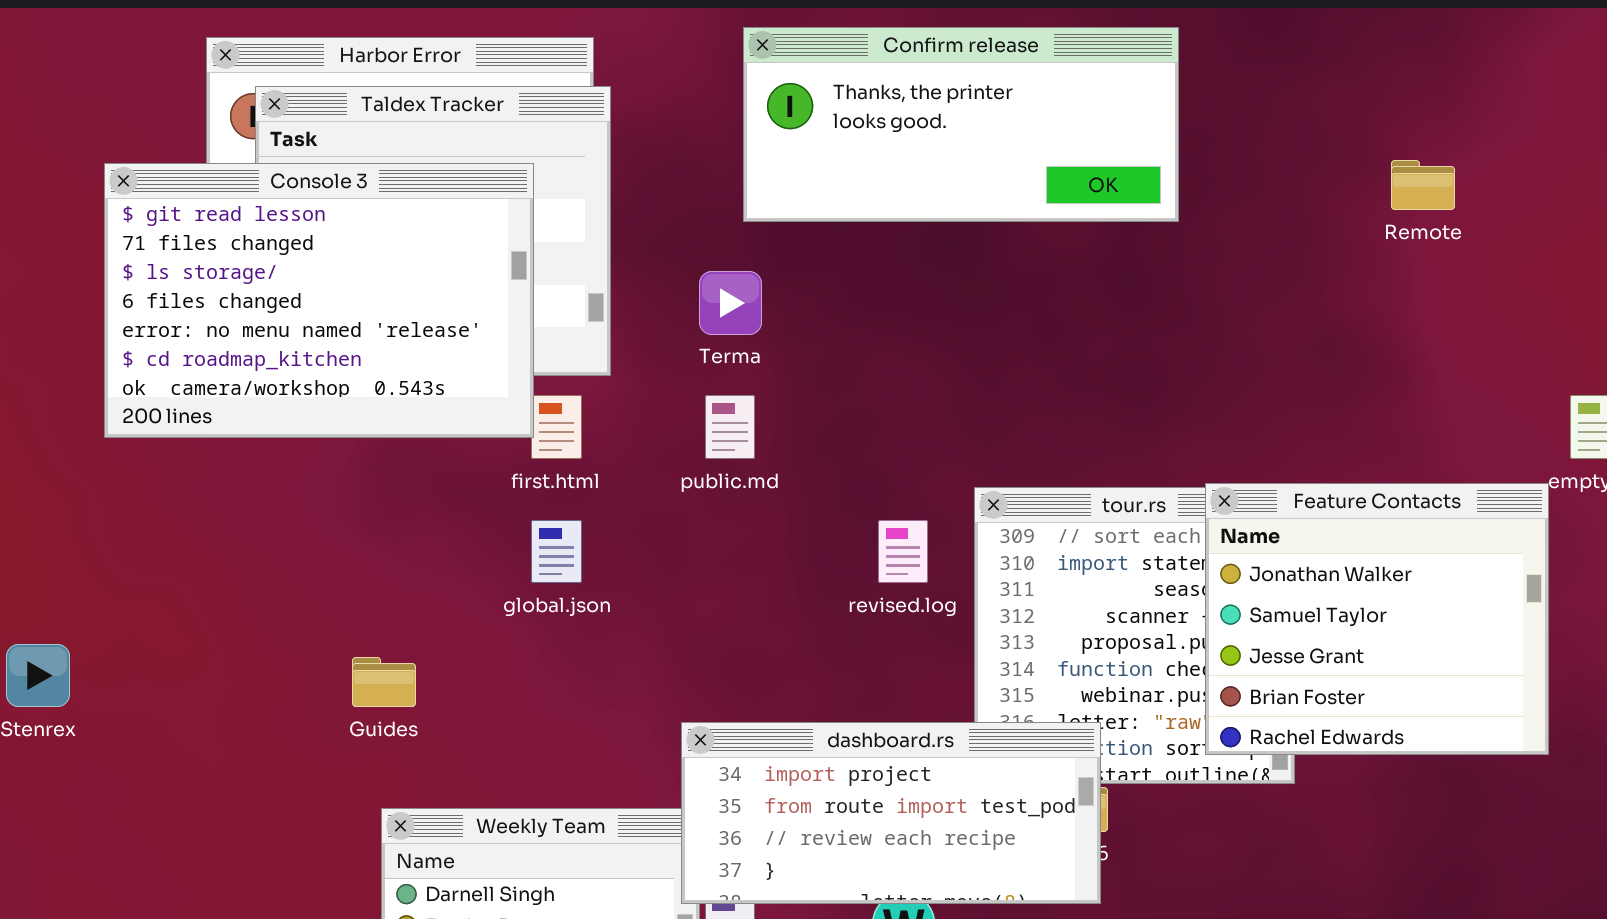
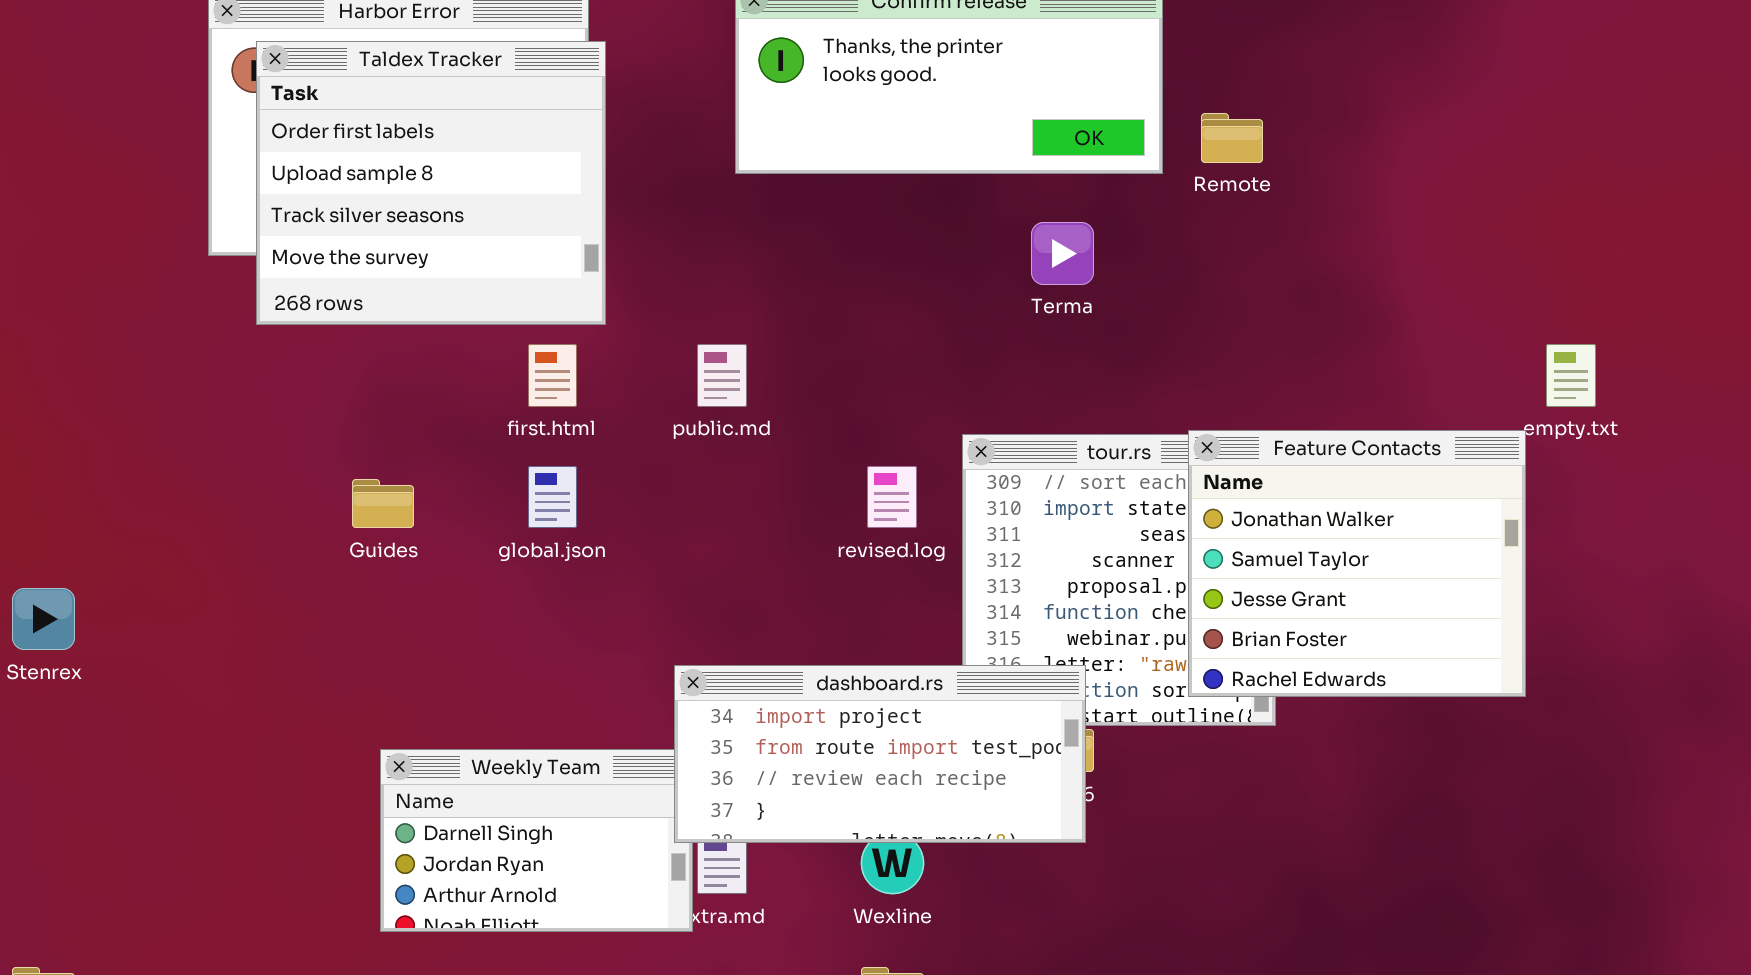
Remote: [1391,160,1455,210] -> [1201,113,1263,163], moved
Console 3: [104,163,534,438] -> none, closed
Terma: [699,271,762,335] -> [1031,222,1094,285], moved
Guides: [352,657,416,707] -> [352,479,414,528], moved

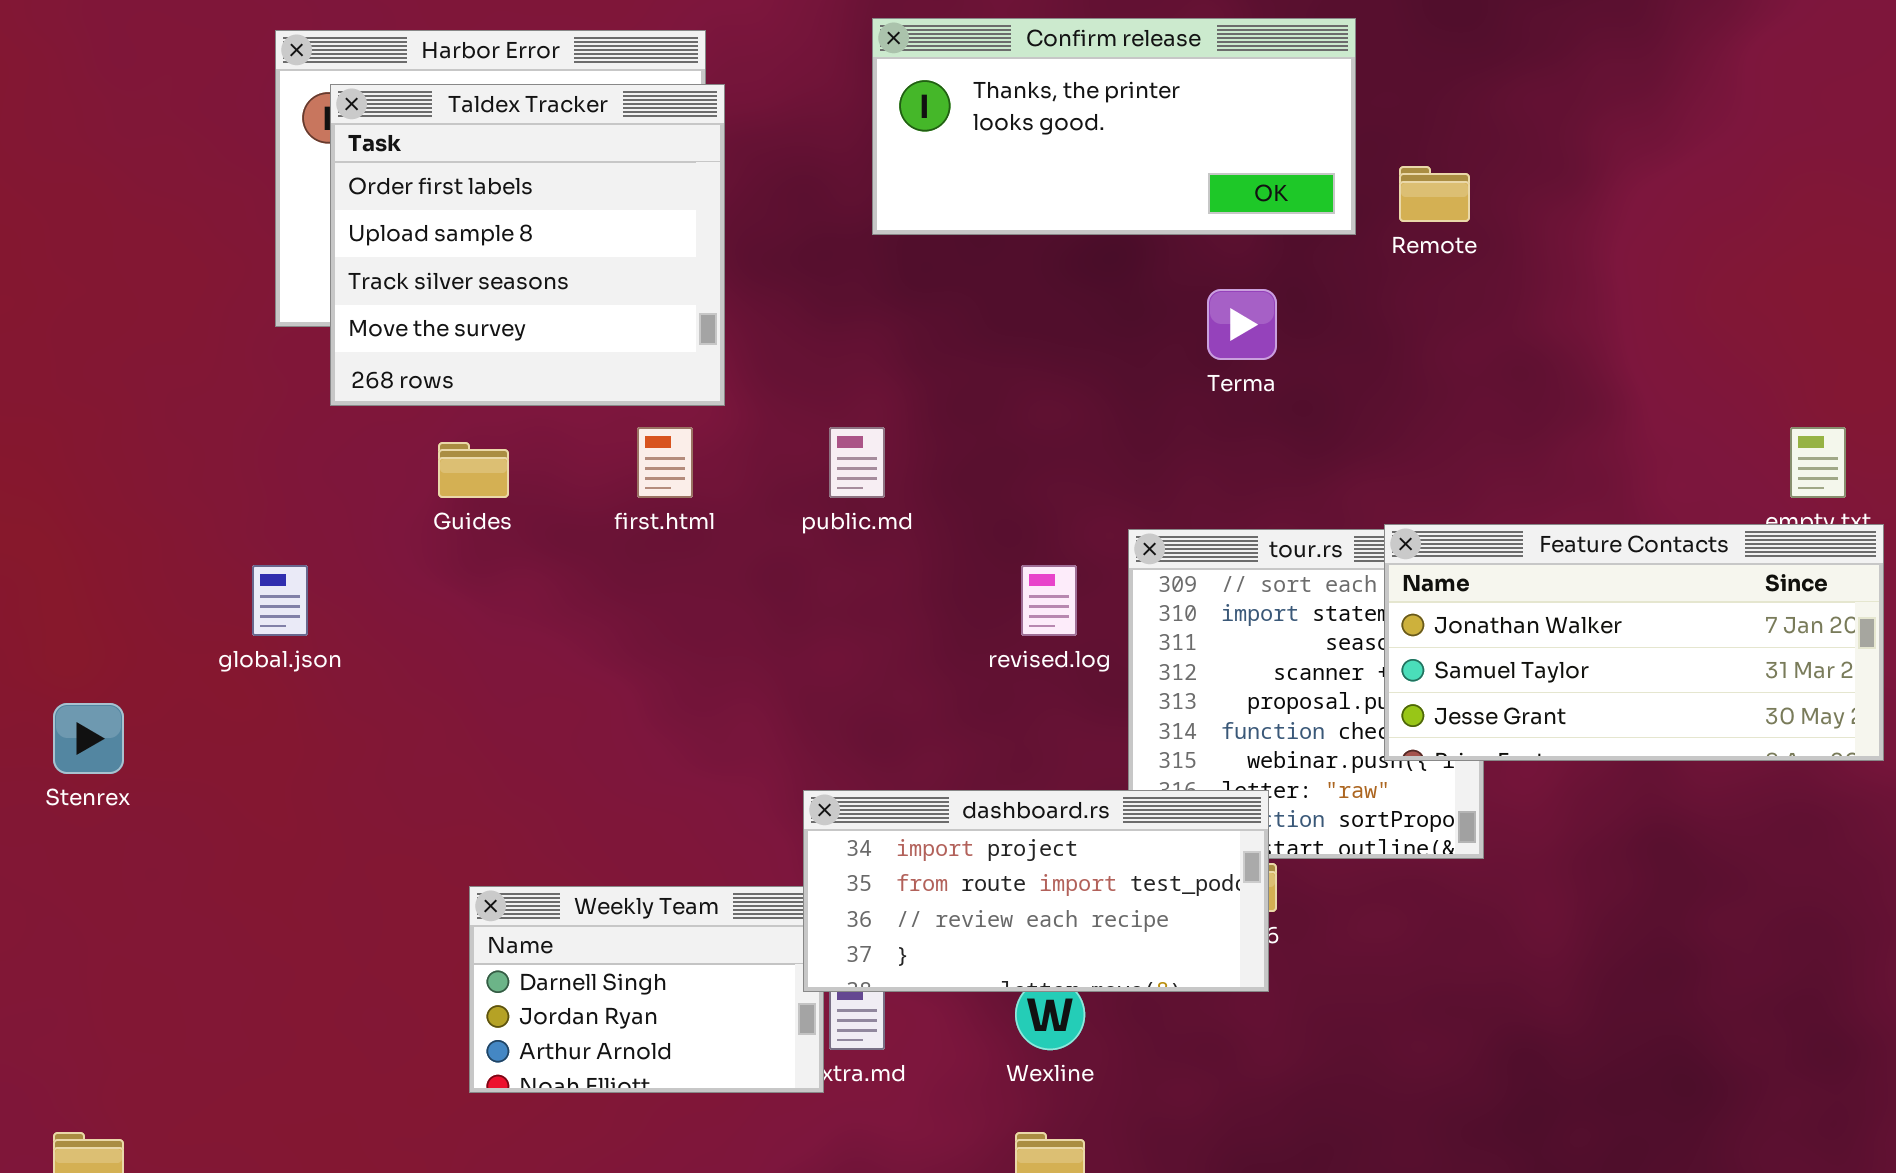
Feature Contacts: [1188,430,1526,697] -> [1384,524,1884,761], resized
global.json: [528,466,577,528] -> [252,565,308,636], moved
Guides: [352,479,414,528] -> [438,442,509,498], moved

